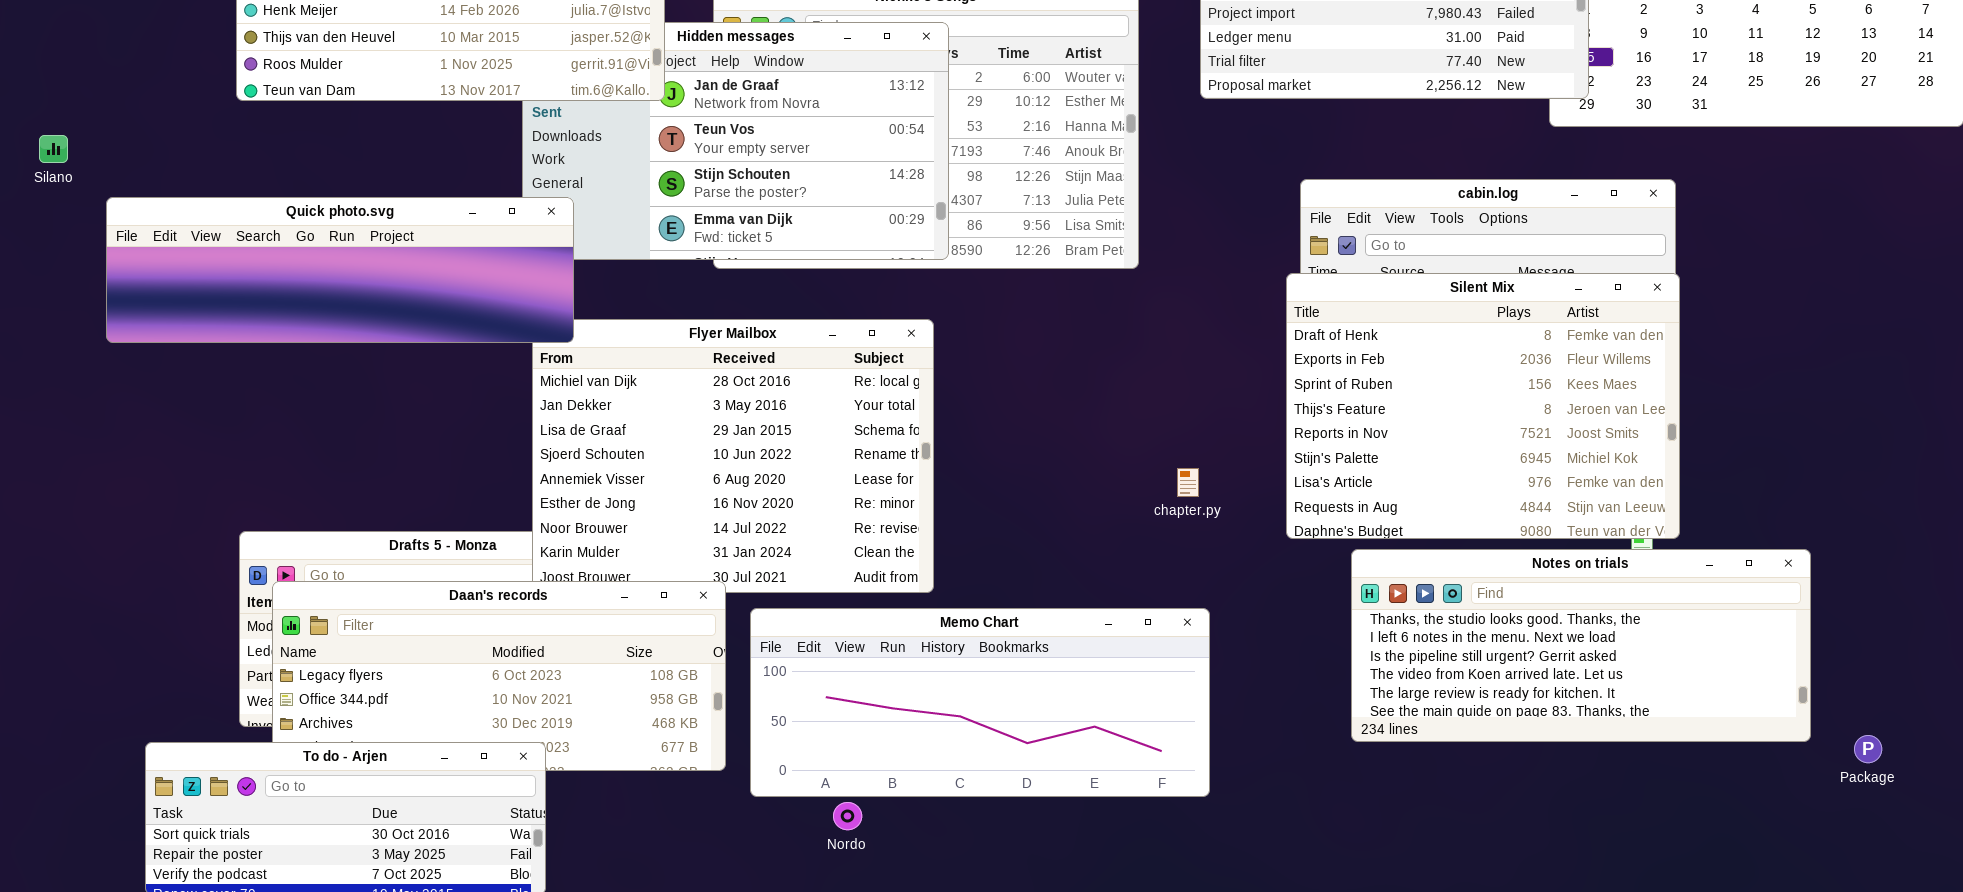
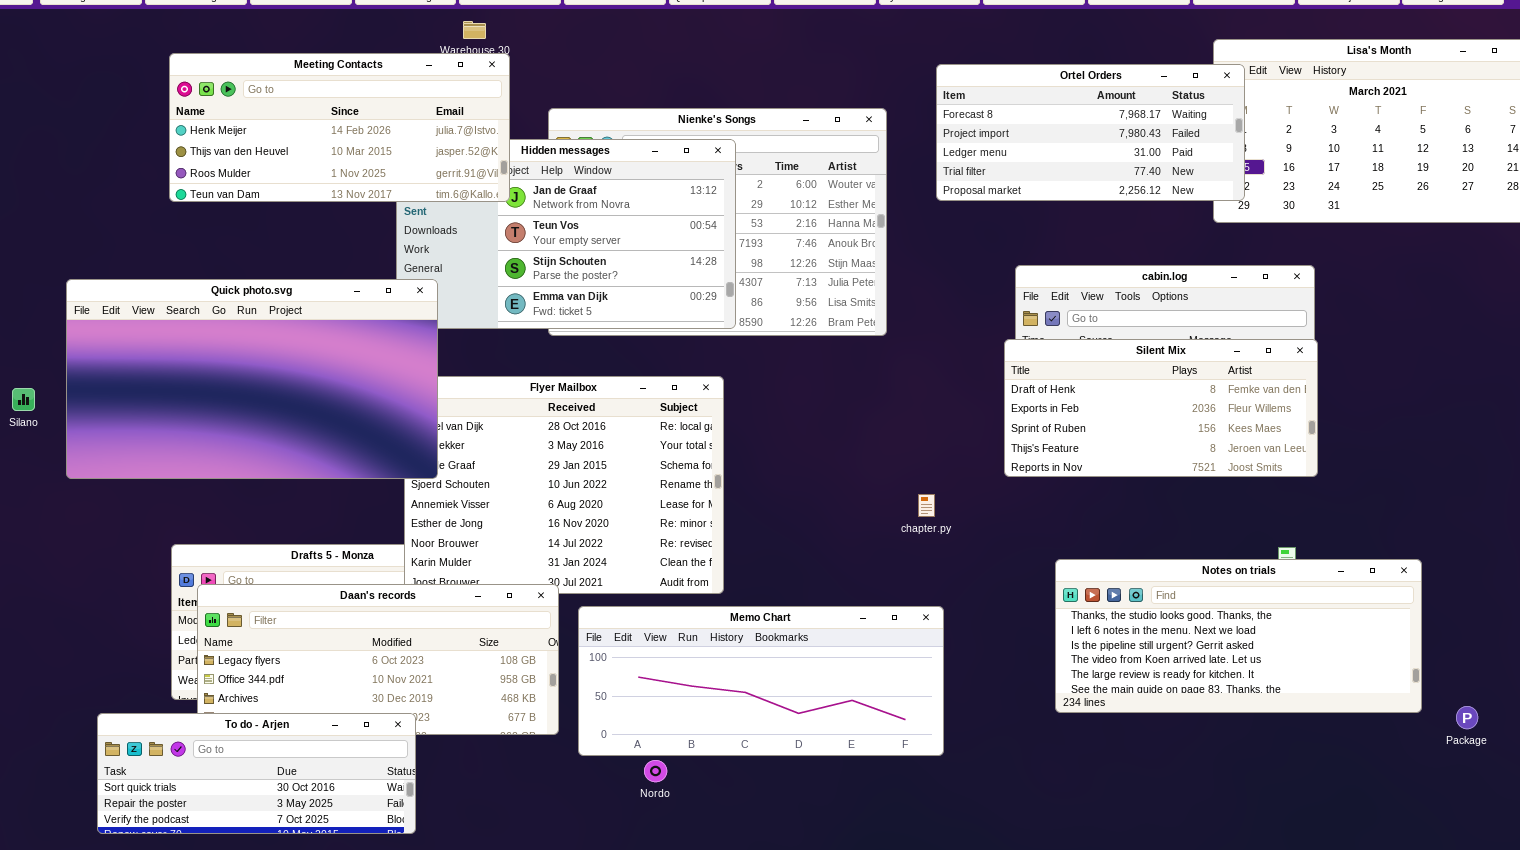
Silano: [39,135,68,163] -> [12,388,35,411], moved
Quick photo.svg: [106,197,574,343] -> [66,279,438,479], resized
Silent Mix: [1286,273,1680,539] -> [1004,339,1318,477], resized

